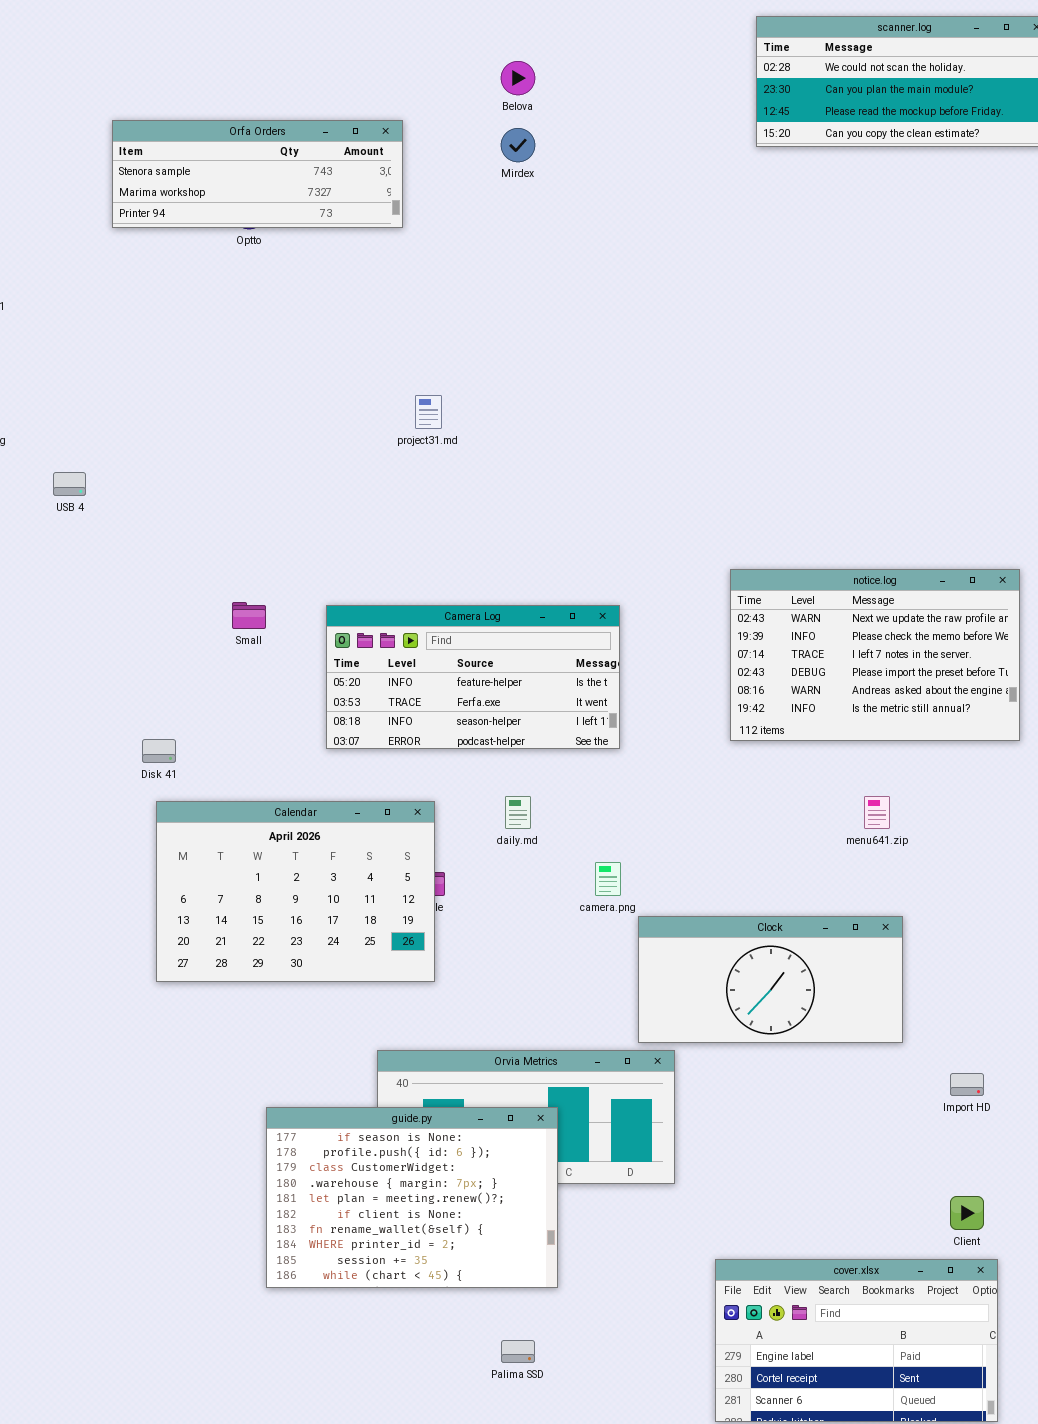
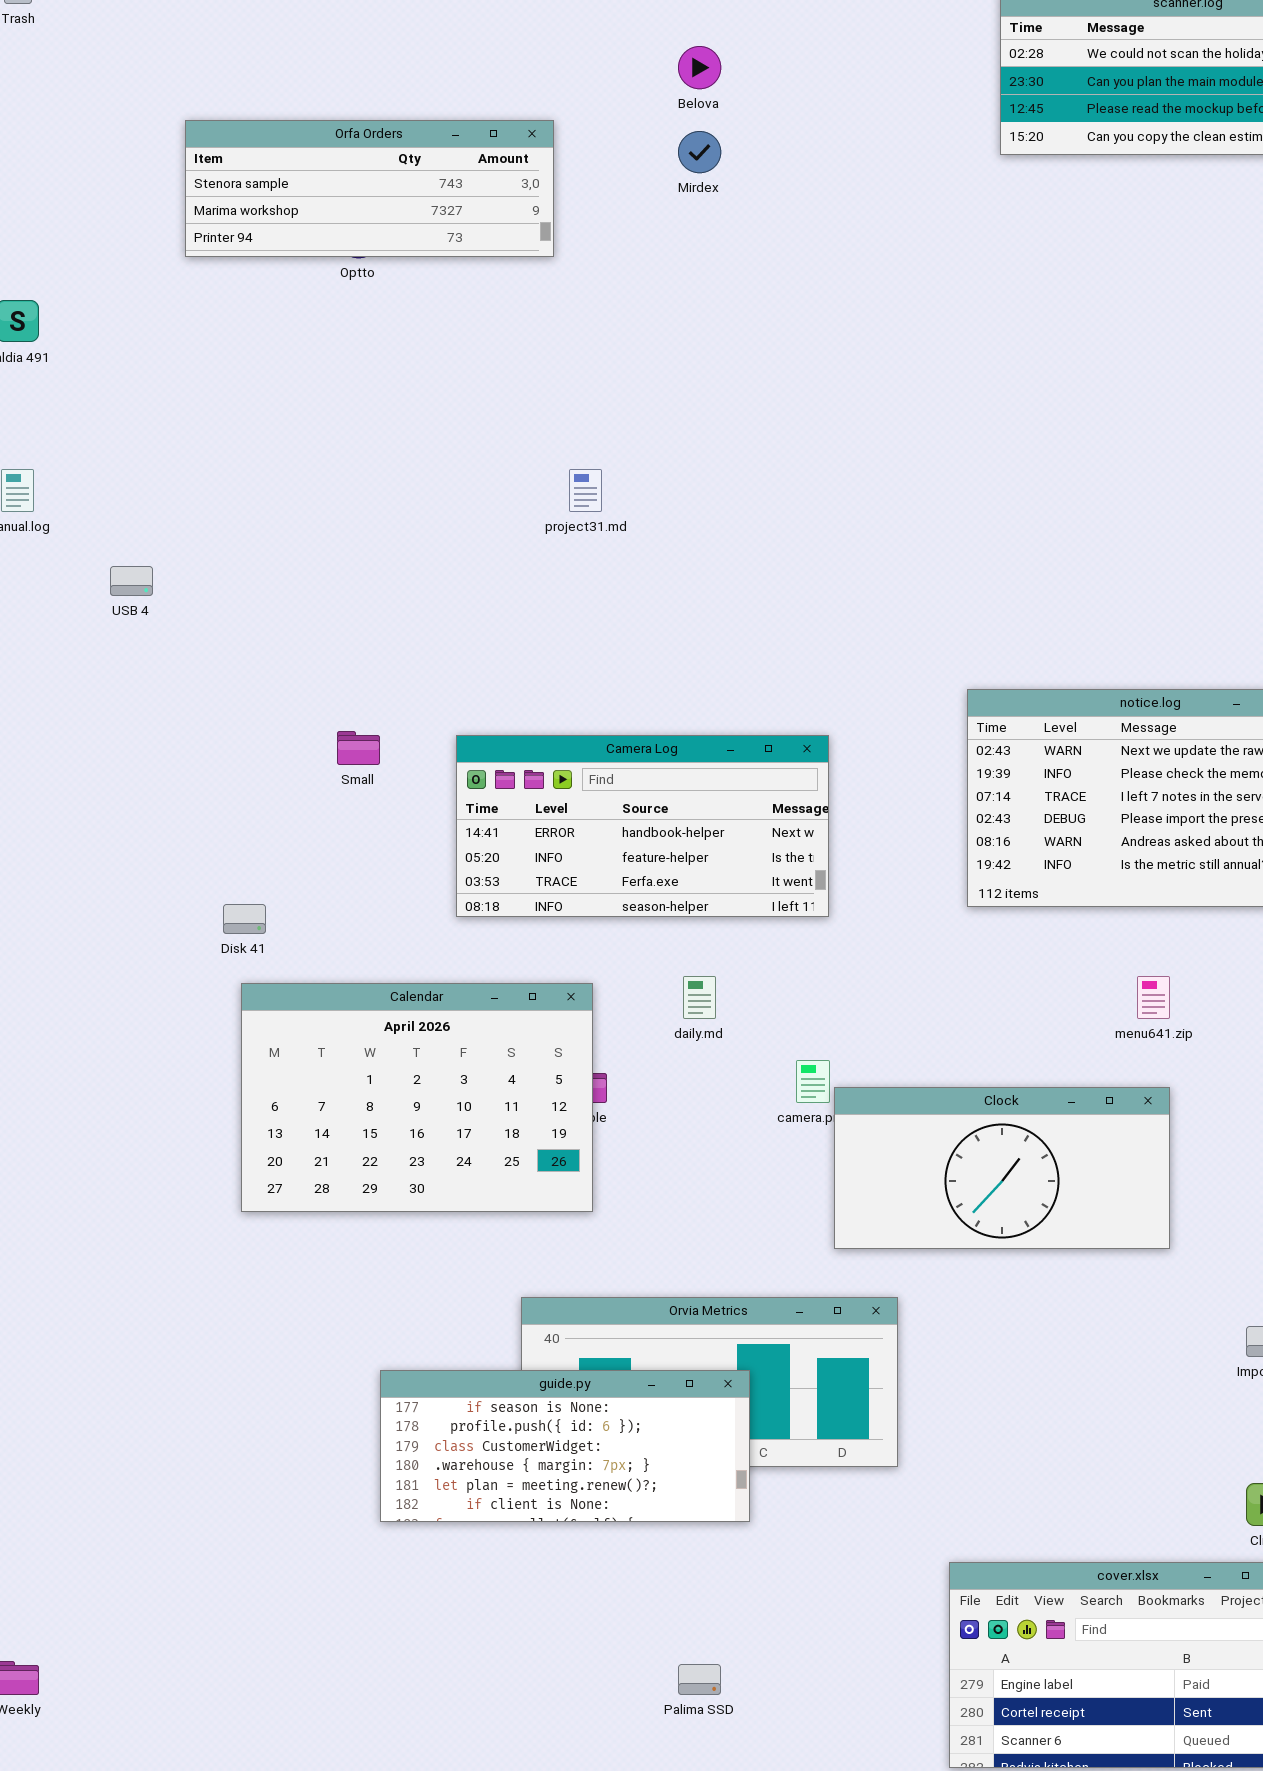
Camera Log: [326,605,620,749] -> [456,735,829,917], scrolled up 1 row
Clock: [638,916,903,1043] -> [834,1087,1170,1249], moved
guide.py: [266,1107,558,1288] -> [380,1370,750,1522], resized

